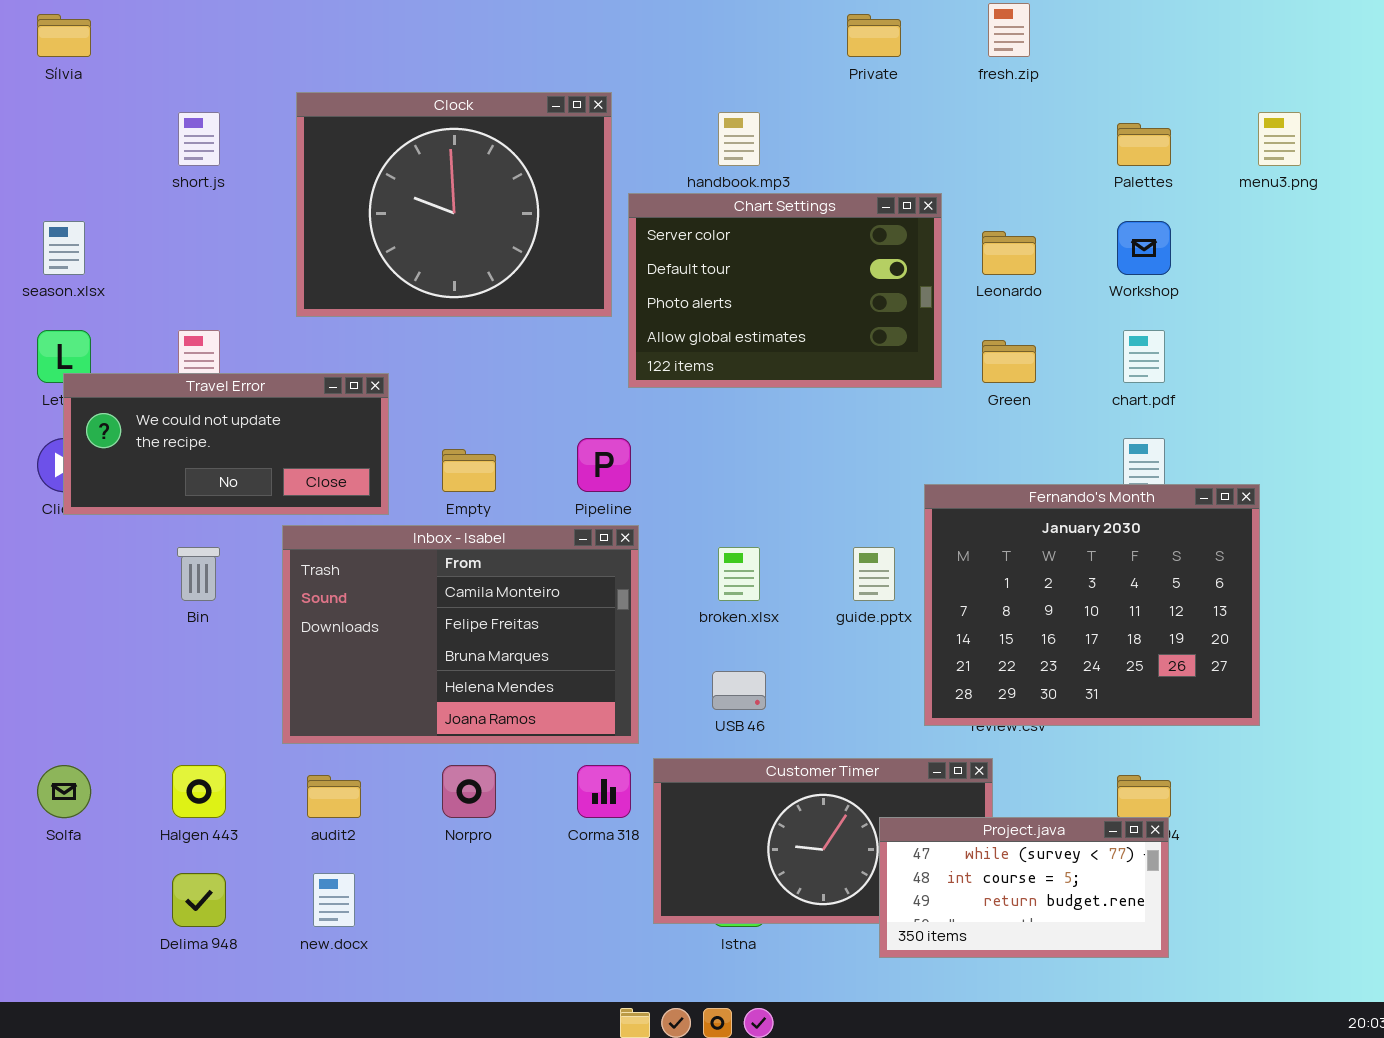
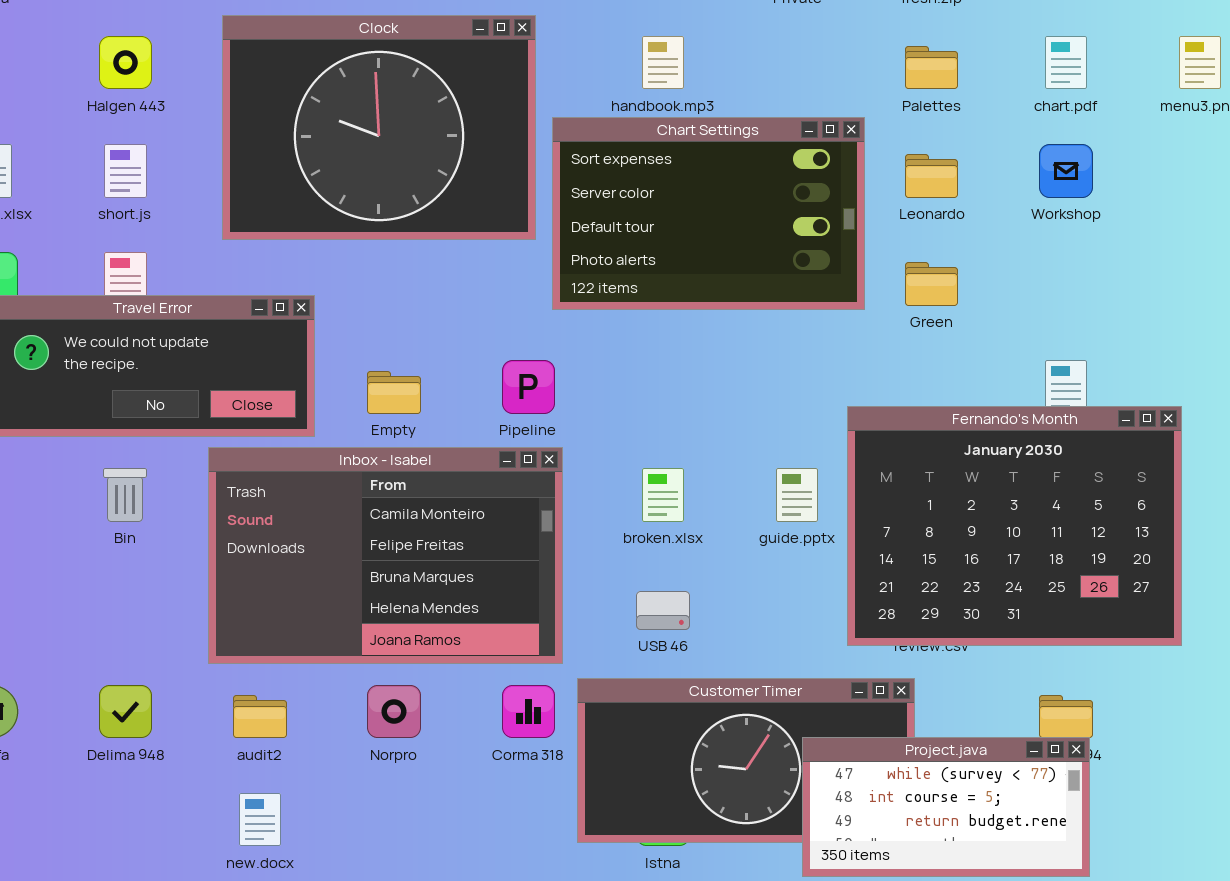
short.js: [178,112,220,166] -> [104,144,147,198], moved
Palettes: [1117,123,1171,166] -> [905,46,958,89], moved
Chart Settings: [628,193,942,388] -> [552,117,865,310], scrolled up 1 row
chart.pdf: [1123,330,1165,383] -> [1045,36,1087,89], moved
Halgen 443: [172,765,226,818] -> [99,36,152,89], moved
Delima 948: [172,873,226,927] -> [99,685,152,738], moved

